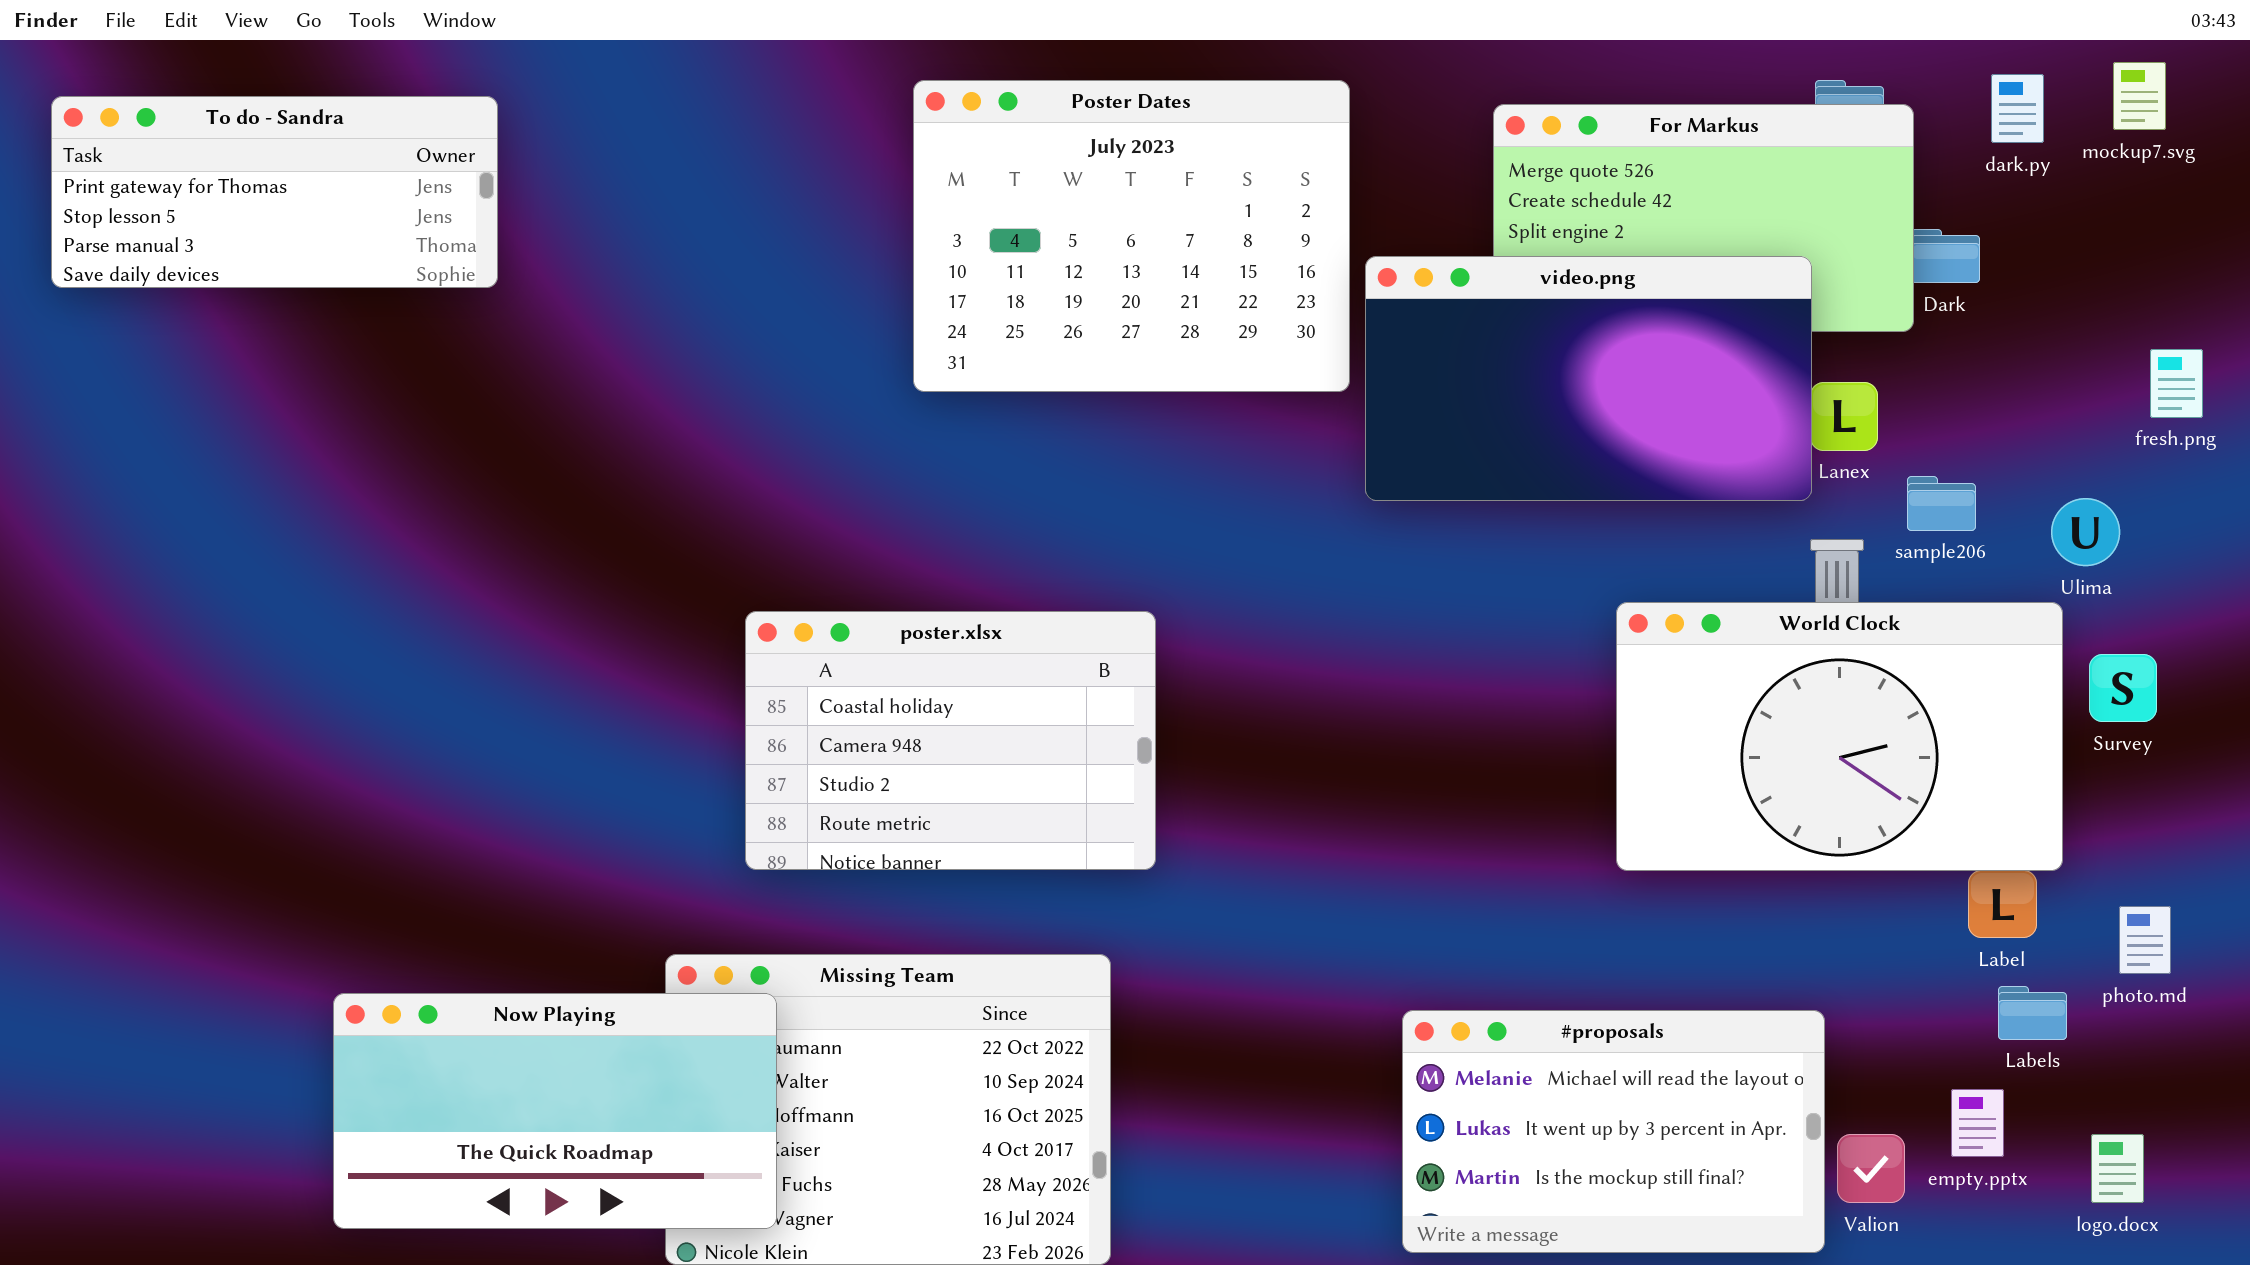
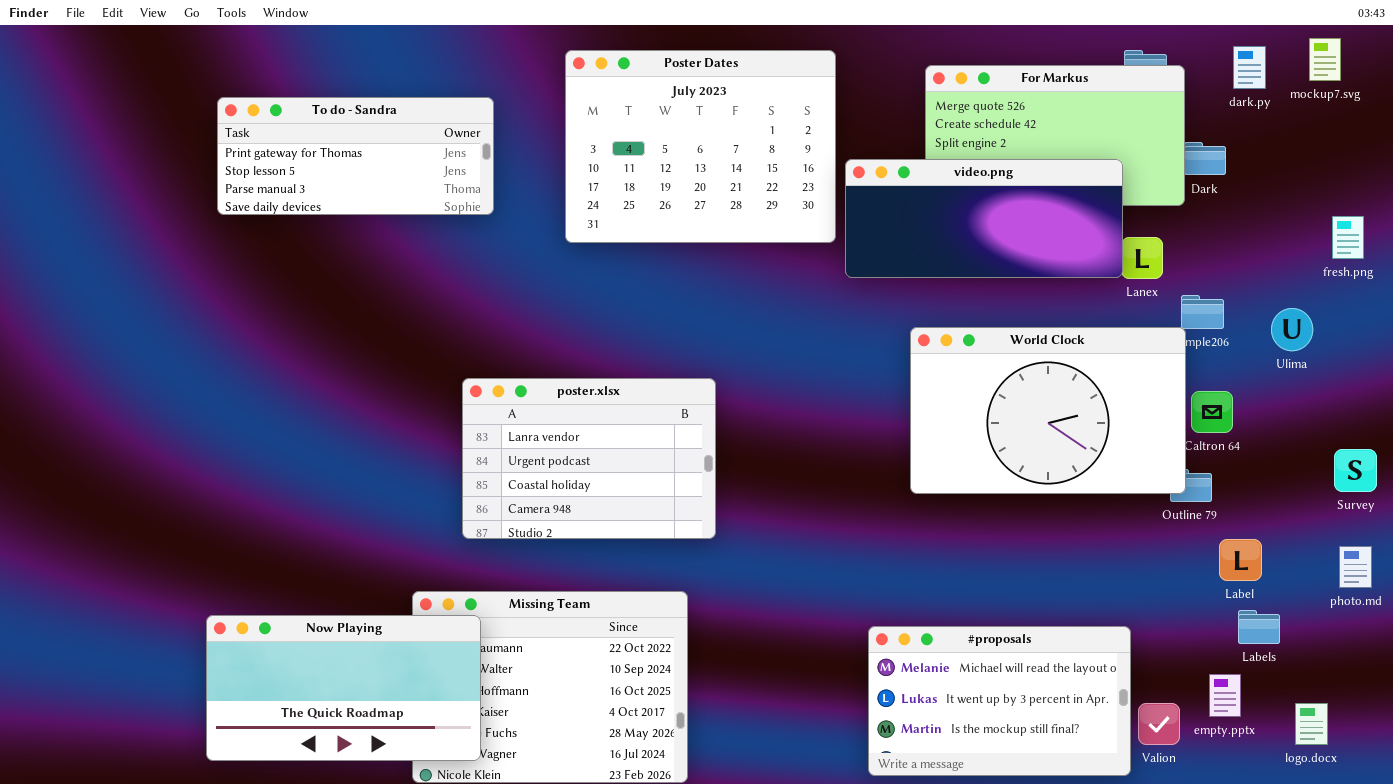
To do - Sandra: [51,96,498,288] -> [217,97,494,215], moved
video.png: [1365,256,1812,501] -> [845,159,1123,278], resized
World Clock: [1616,602,2063,871] -> [910,327,1186,494], moved
poster.xlsx: [745,611,1156,870] -> [462,378,716,539], scrolled up 2 rows
Survey: [2089,654,2157,722] -> [1334,449,1377,492], moved
photo.md: [2119,906,2171,974] -> [1339,546,1372,588], moved

